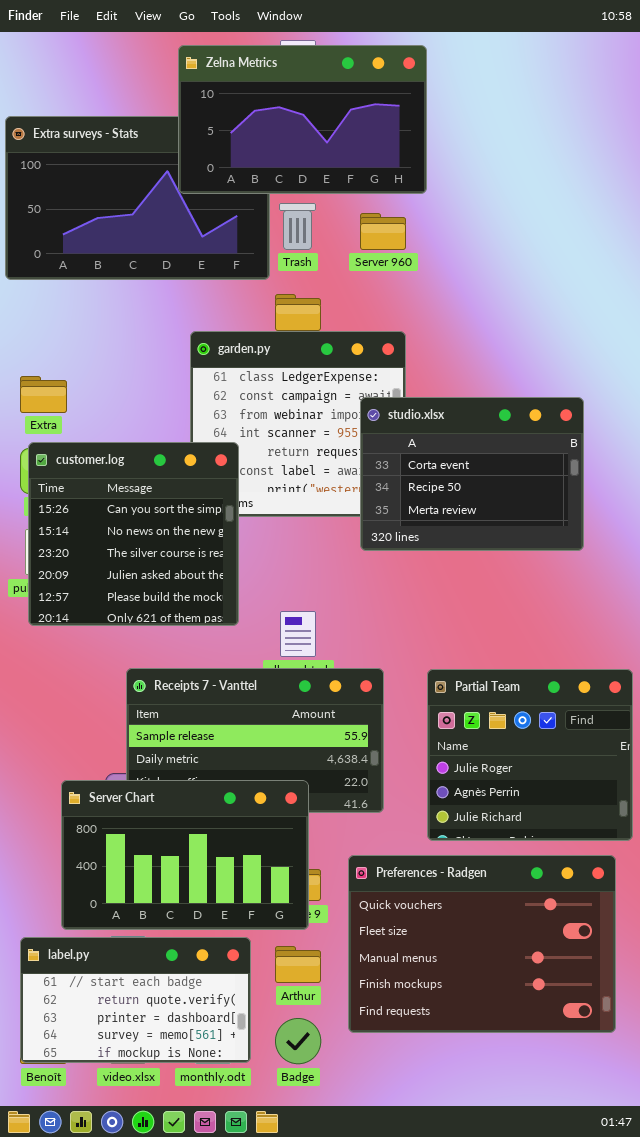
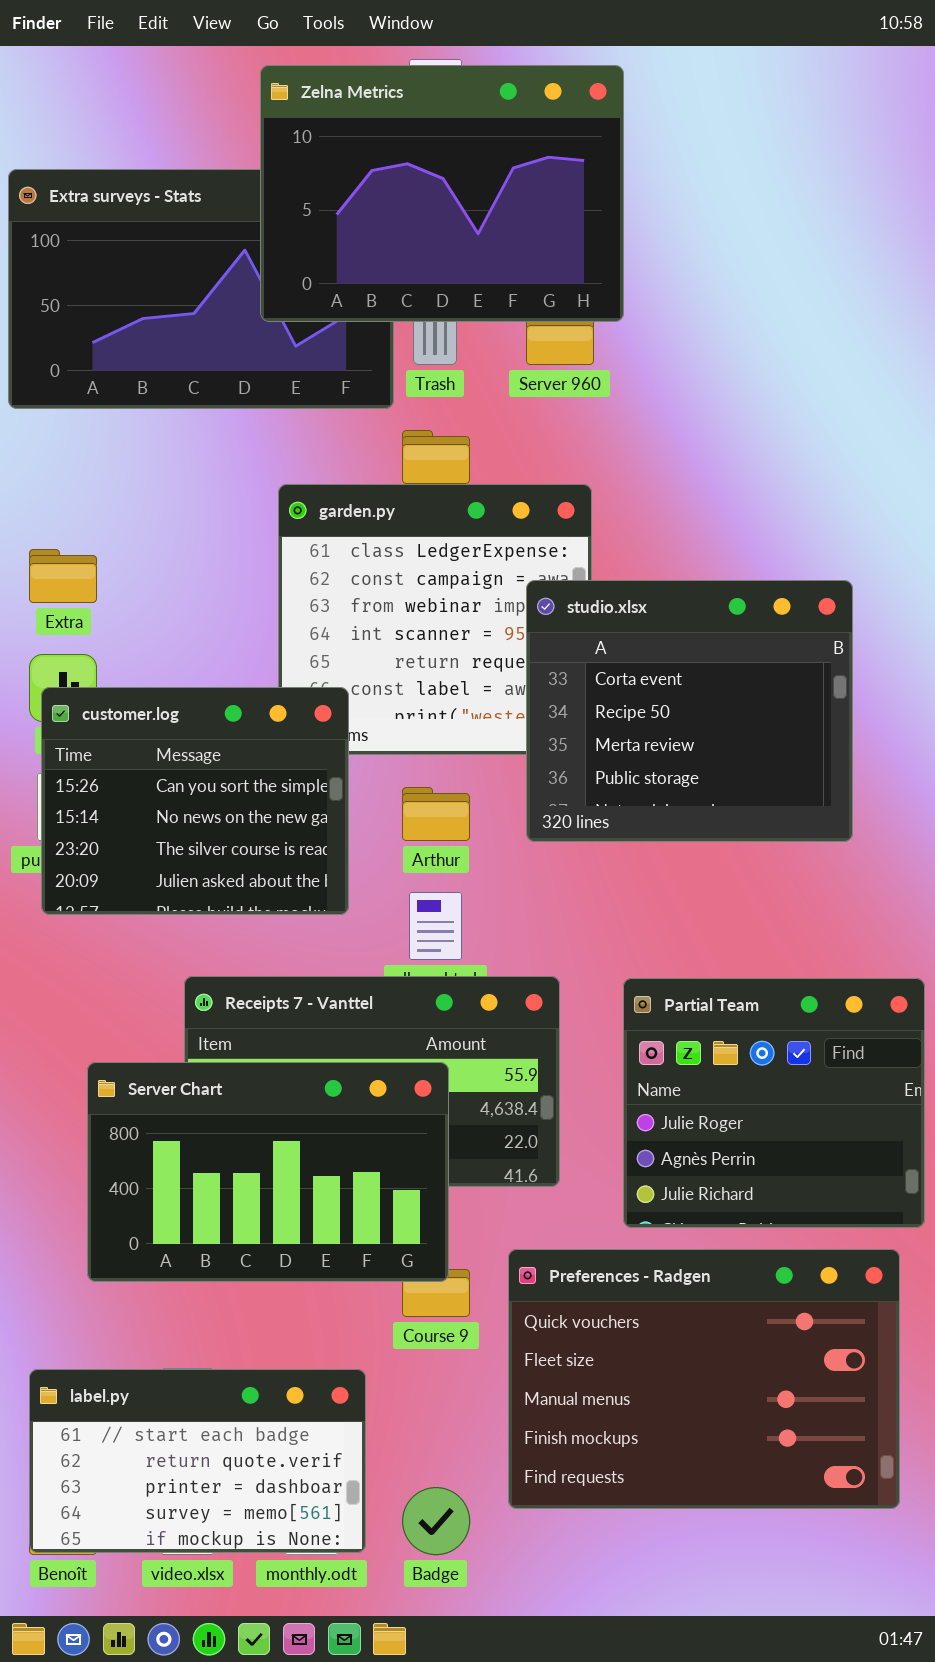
Zelna Metrics: [178,45,427,194] -> [260,65,624,322], resized
studio.xlsx: [360,397,584,551] -> [526,580,853,842], resized
customer.log: [28,442,239,626] -> [41,687,349,915], resized
Server Chart: [61,780,309,930] -> [87,1062,449,1282], moved
Arthur: [275,946,321,983] -> [402,787,470,841], moved

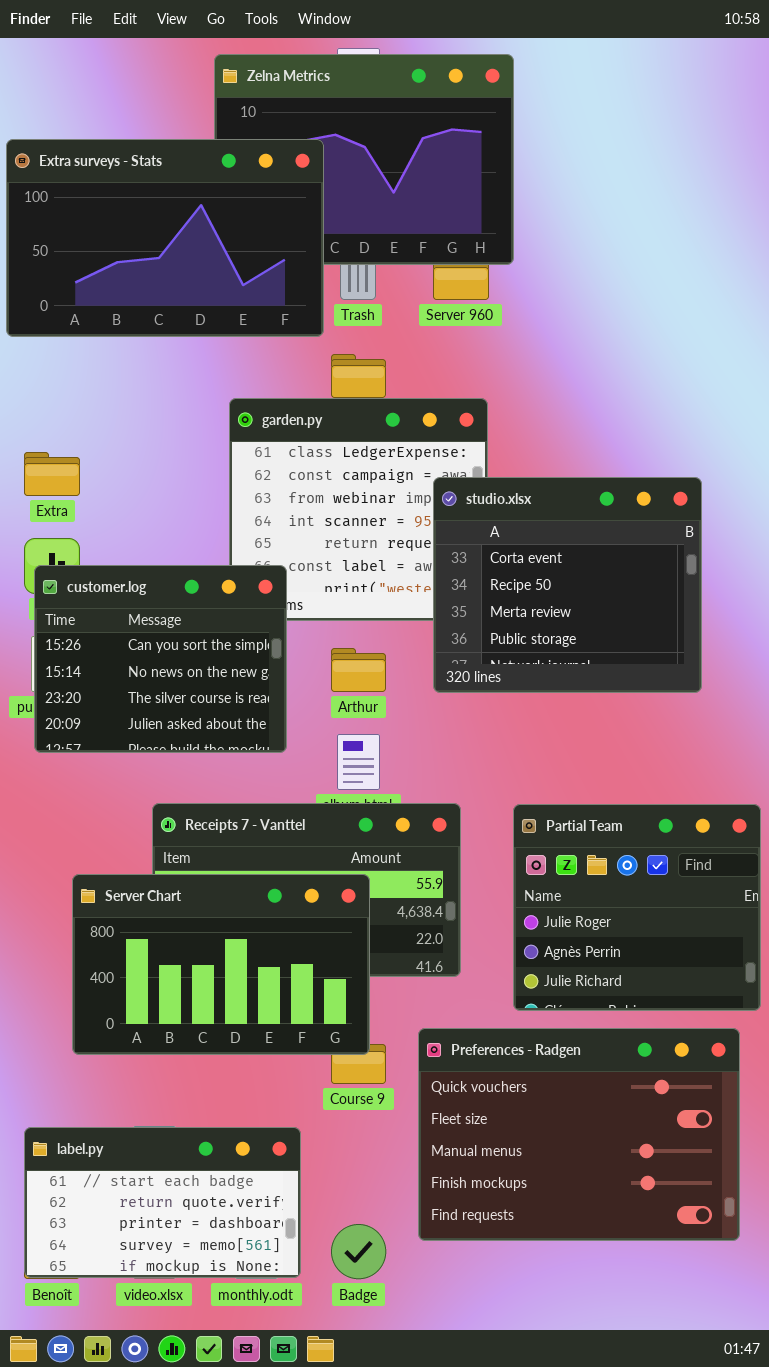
Extra surveys - Stats: [8,169,394,409] -> [6,139,324,337], raised

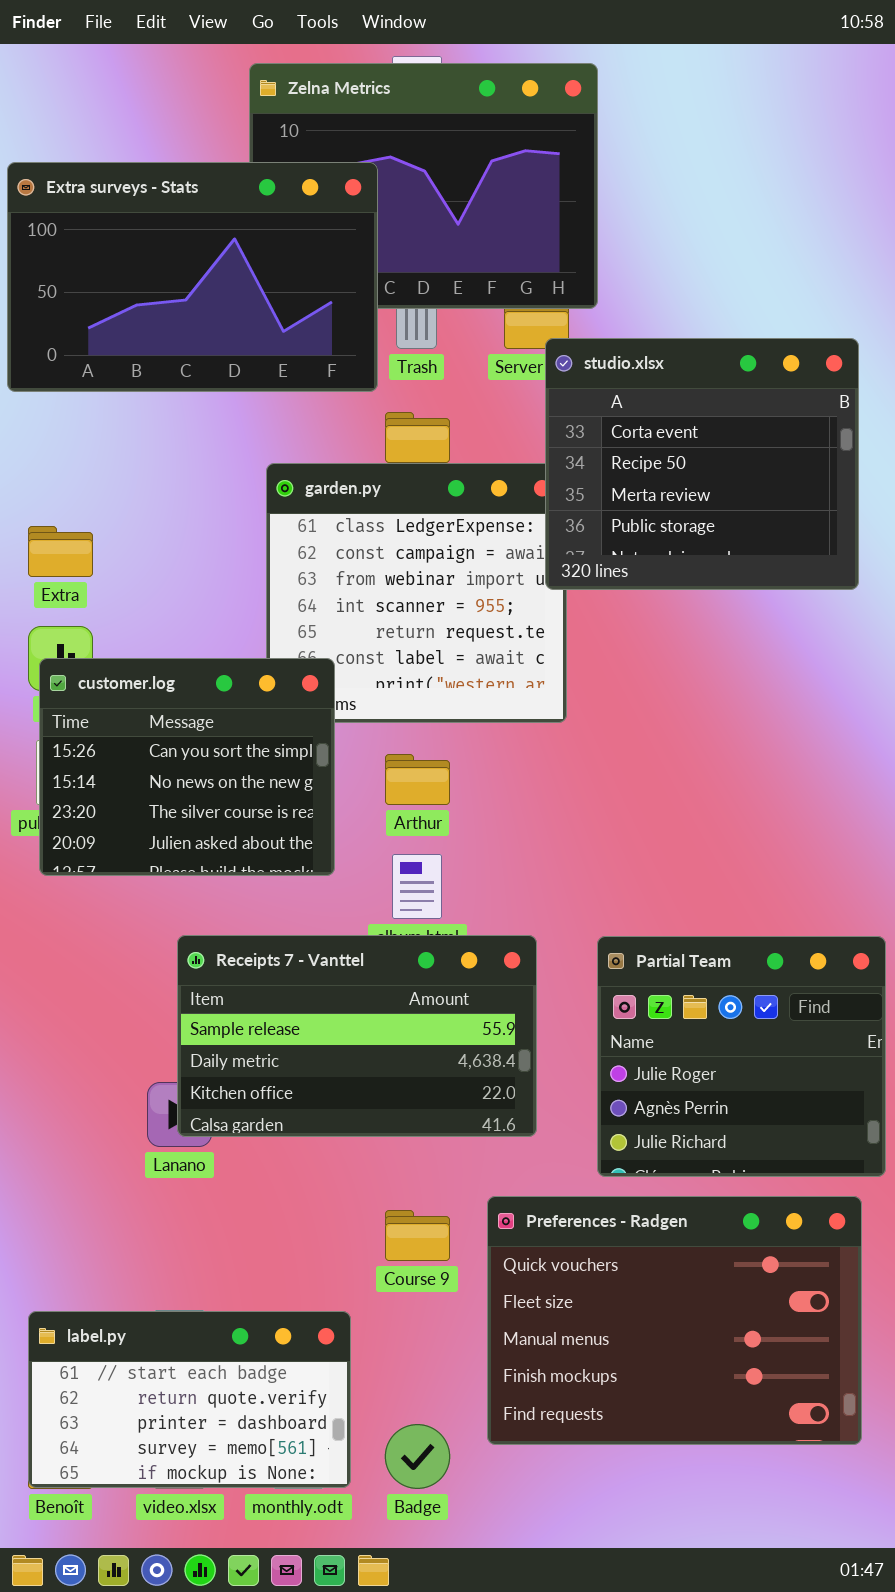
studio.xlsx: [433,477,702,693] -> [545,338,859,590], moved
Server Chart: [72,874,370,1055] -> none, closed

